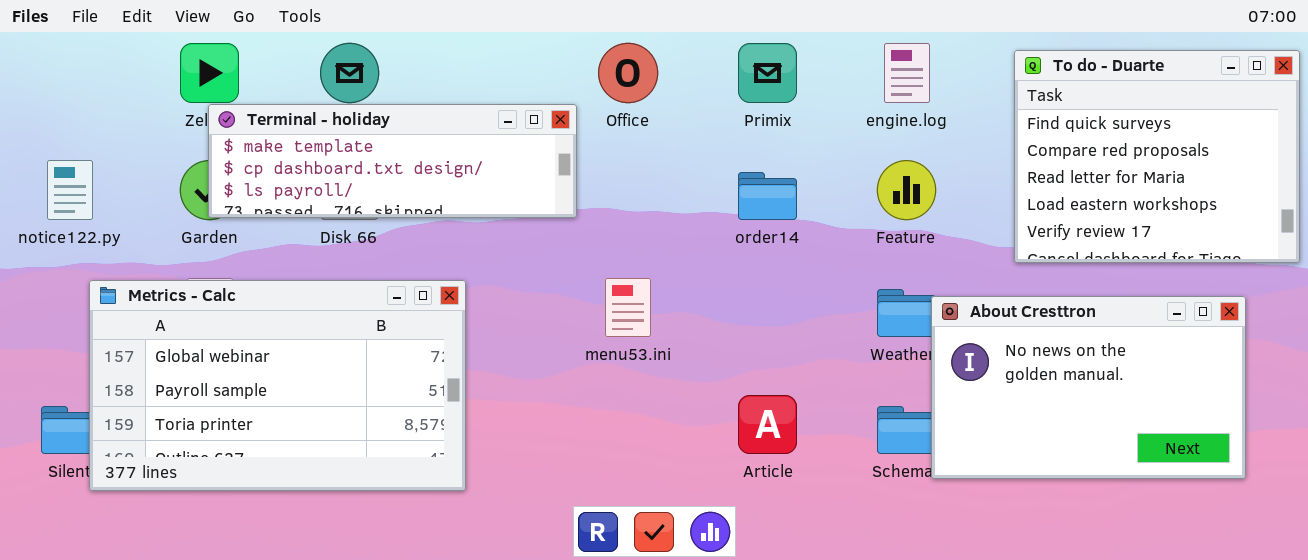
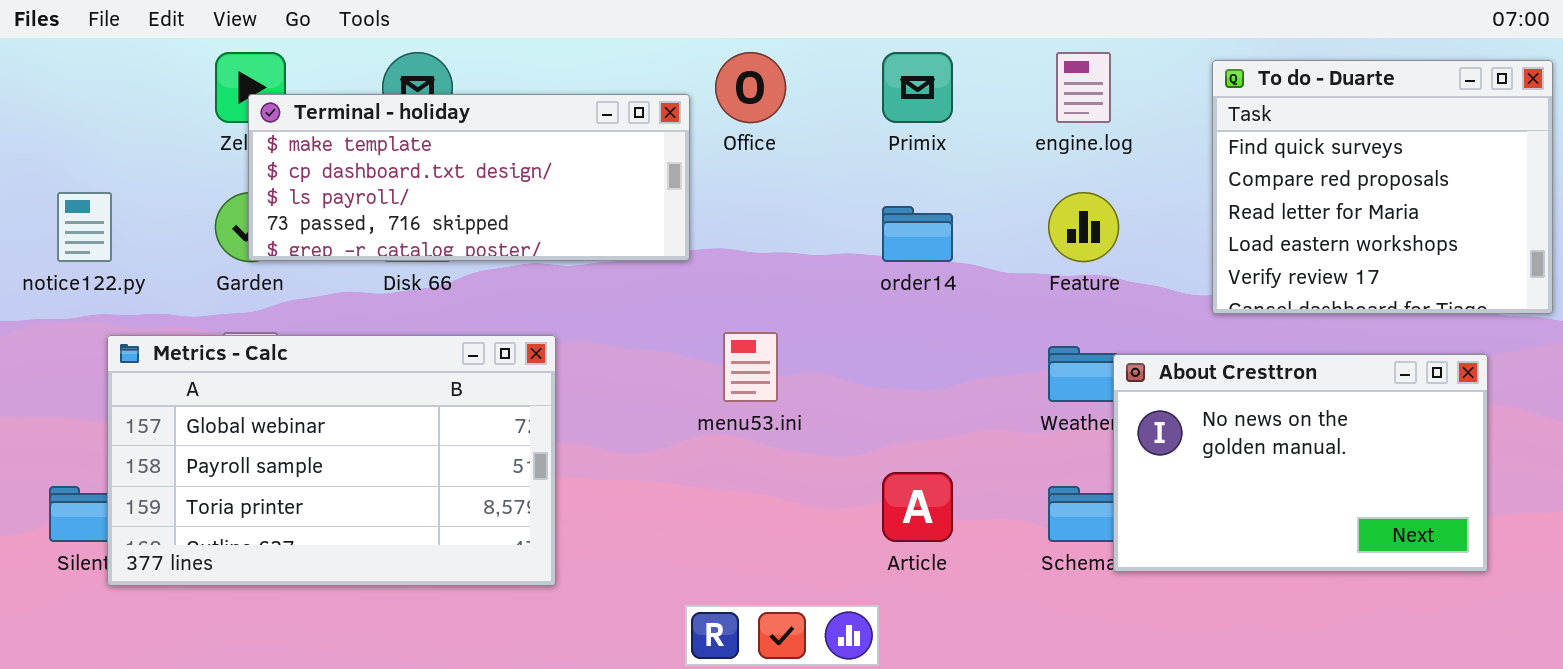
Terminal - holiday: [208,104,577,218] -> [248,94,690,261], resized

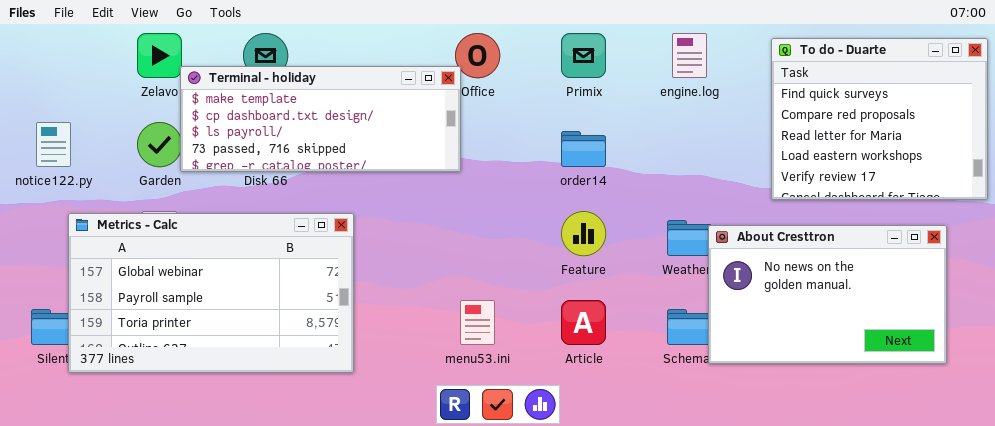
Terminal - holiday: [248,94,690,261] -> [180,66,461,172], moved
Feature: [1048,192,1119,262] -> [561,211,606,256], moved
menu53.ini: [723,332,778,402] -> [460,300,495,345], moved

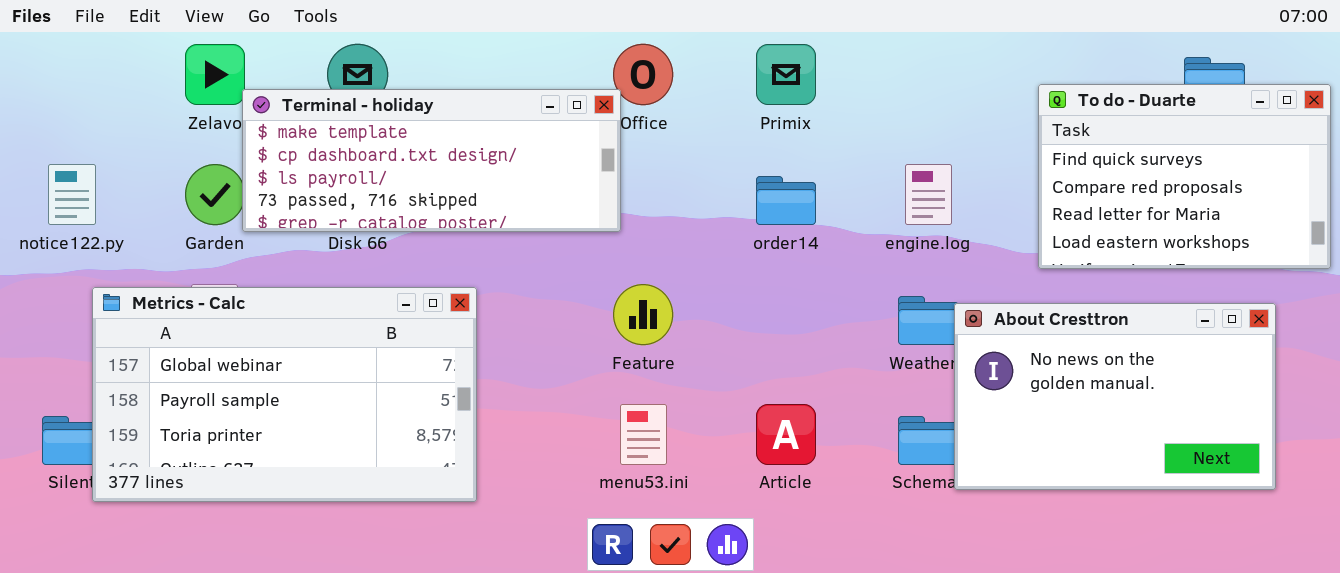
engine.log: [672,33,707,78] -> [905,164,952,225], moved
To do - Duarte: [771,38,988,200] -> [1038,84,1331,269], resized
Feature: [561,211,606,256] -> [613,284,673,345], moved

